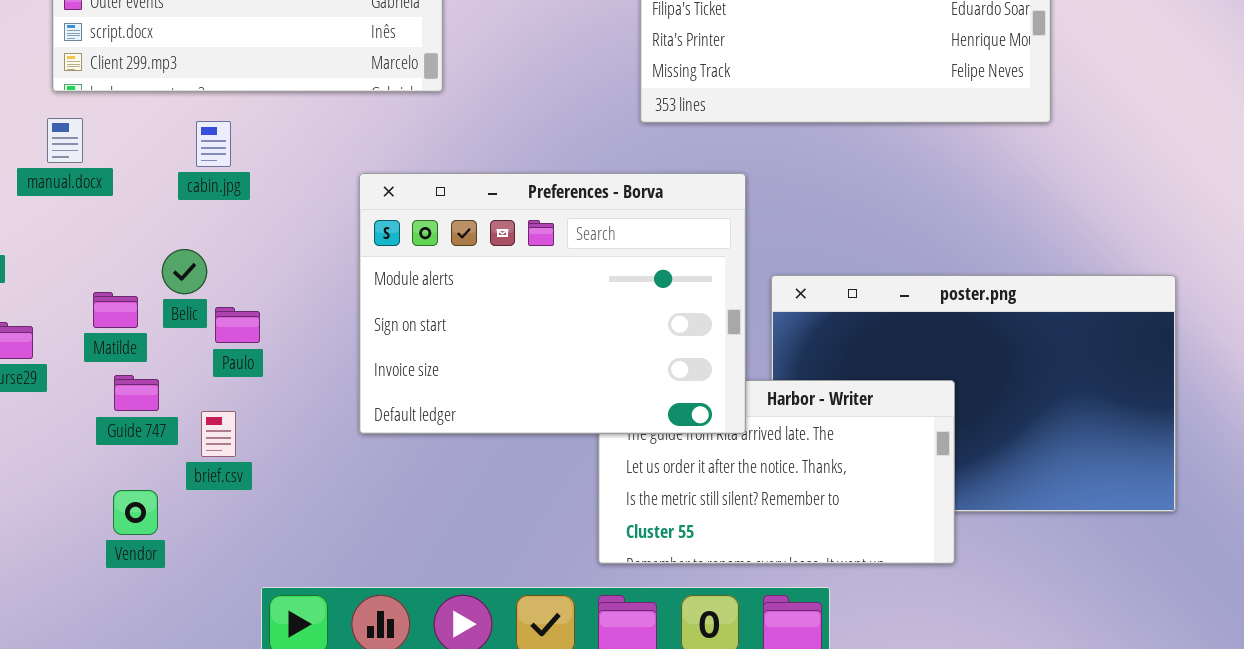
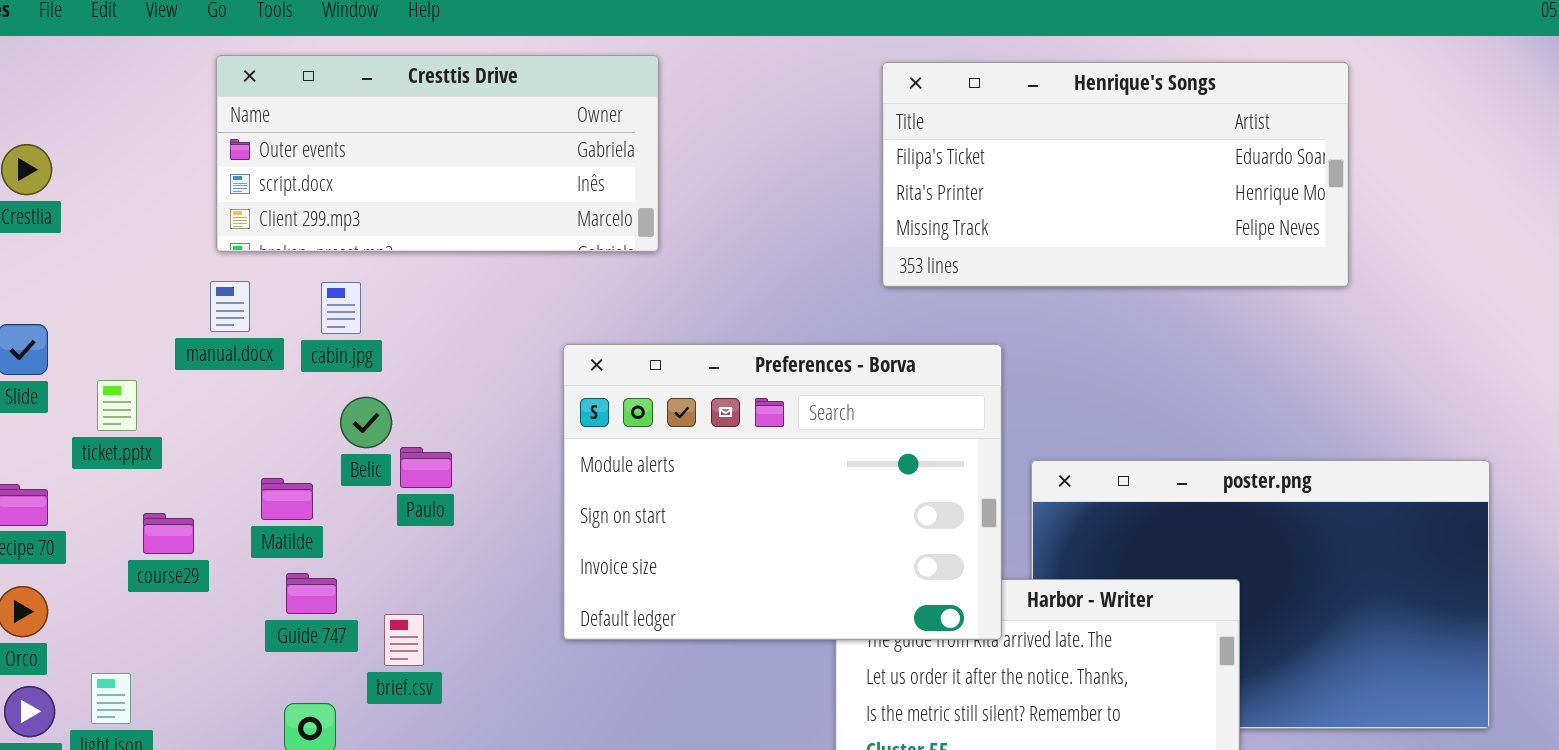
cabin.jpg: [196,121,231,167] -> [321,282,361,334], moved
Belic: [162,249,207,294] -> [340,397,392,448], moved
Paulo: [215,307,260,343] -> [400,447,452,488], moved

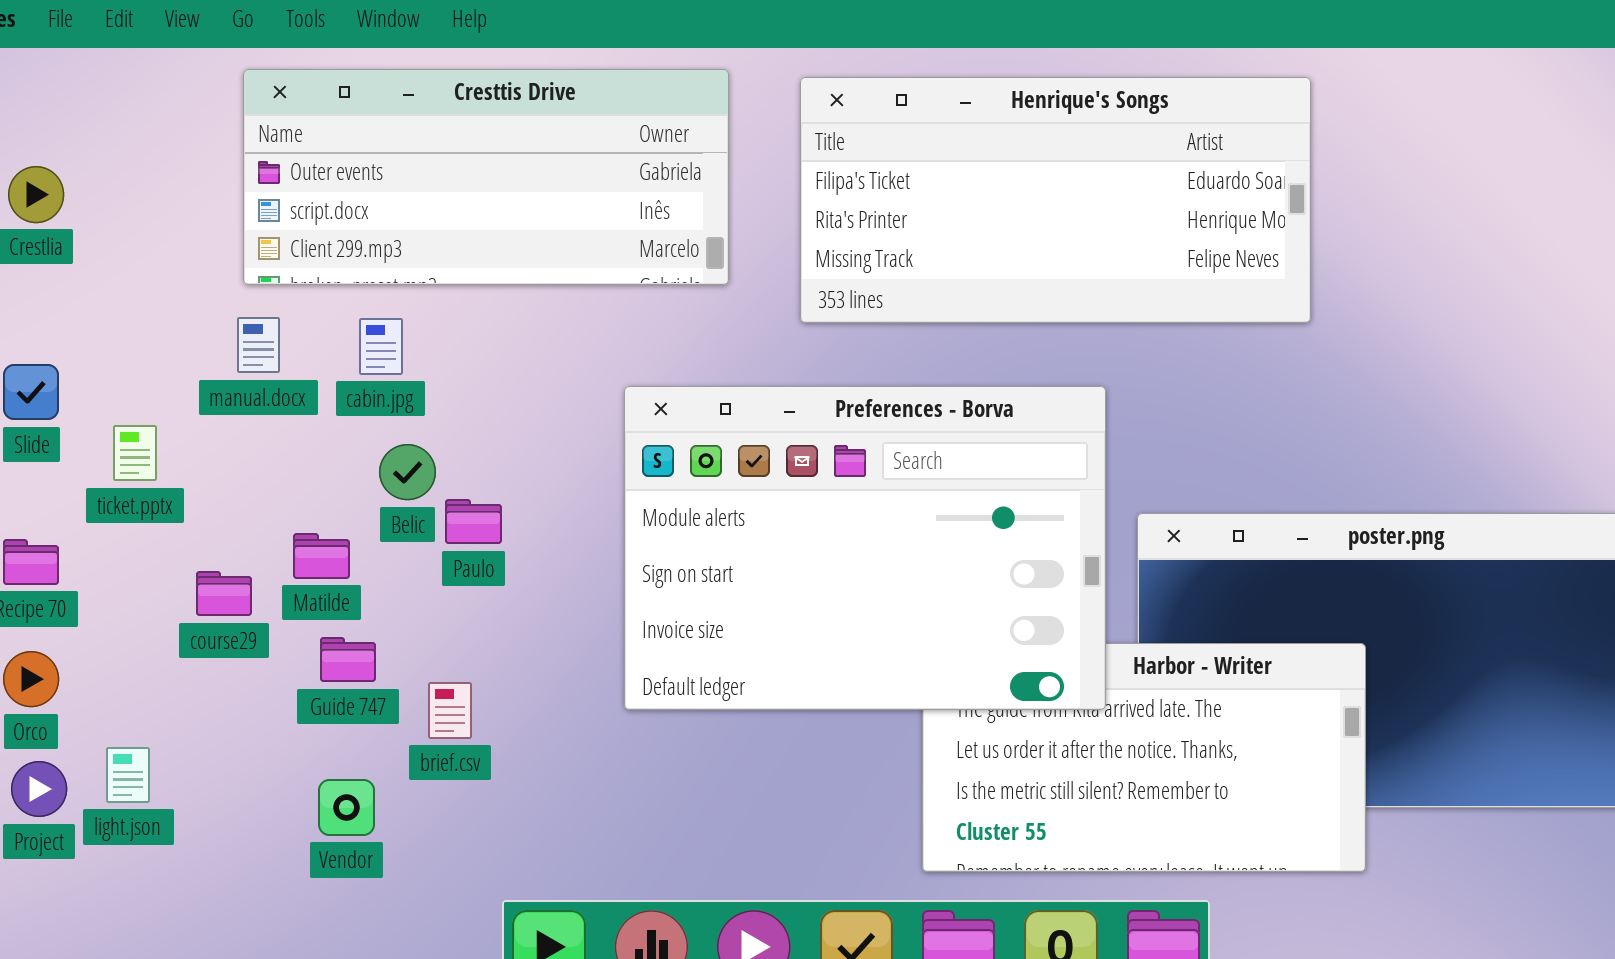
Henrique's Songs: [882,62,1349,287] -> [800,77,1311,323], moved
course29: [143,513,194,554] -> [196,571,252,616], moved

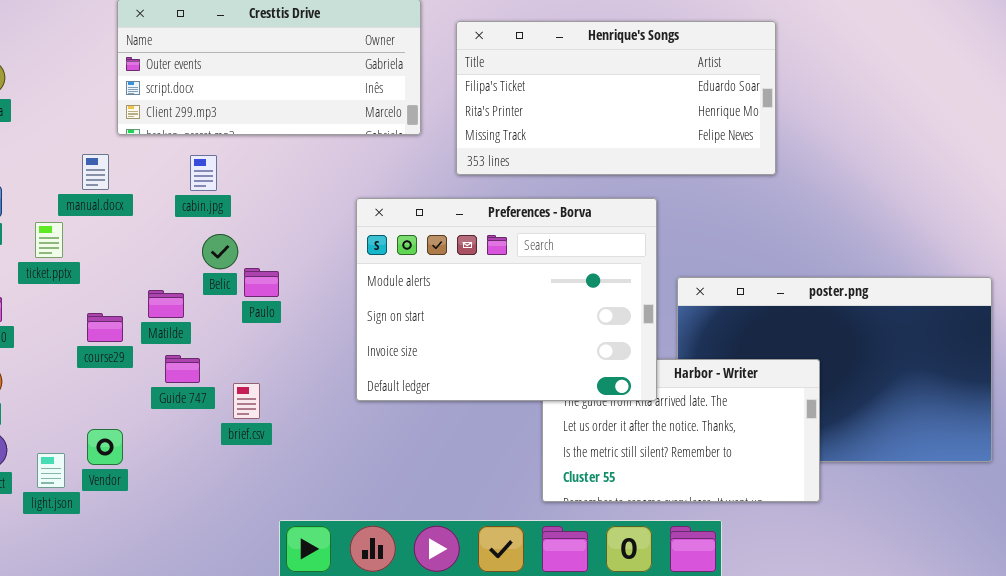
Henrique's Songs: [800,77,1311,323] -> [456,21,776,175], moved
manual.docx: [237,317,280,373] -> [82,154,109,190], moved
light.json: [106,747,150,803] -> [37,453,65,488], moved
Vendor: [318,779,375,836] -> [87,429,123,465], moved

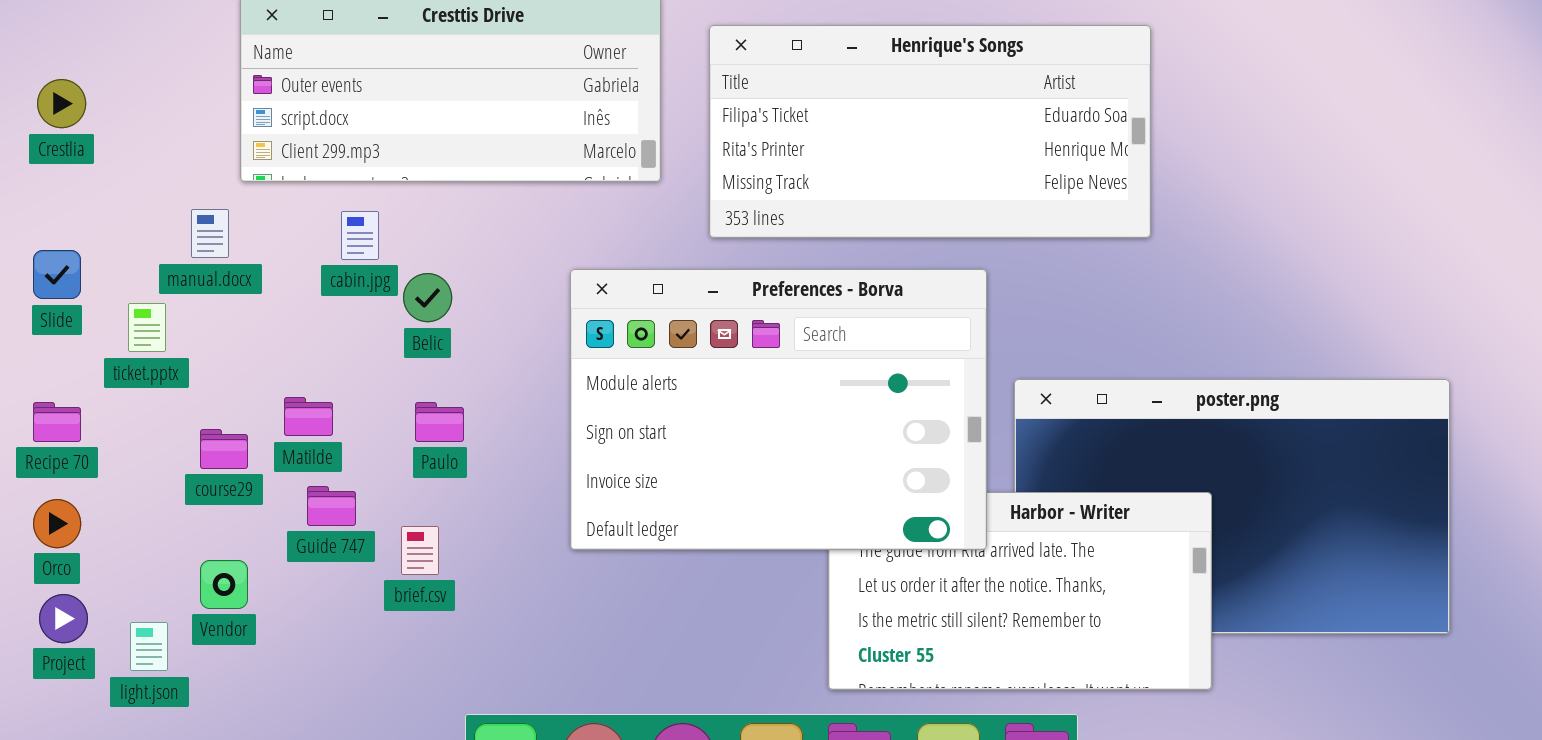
Belic: [202,234,238,269] -> [403,273,452,322], moved
Paulo: [244,268,279,297] -> [415,402,464,442], moved
Vendor: [87,429,123,465] -> [200,560,248,609], moved

